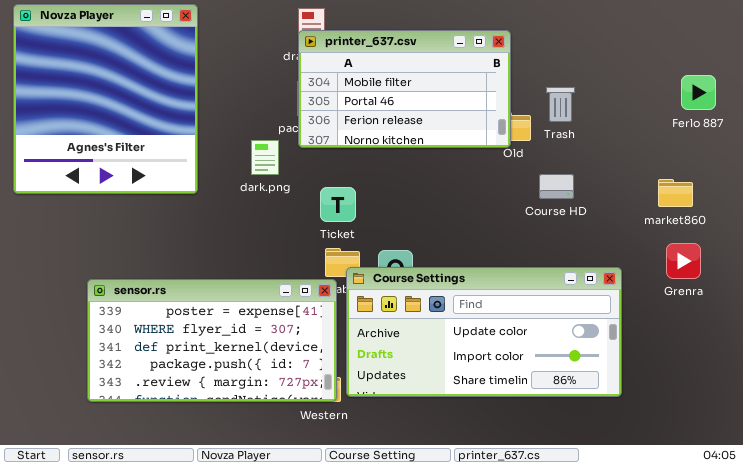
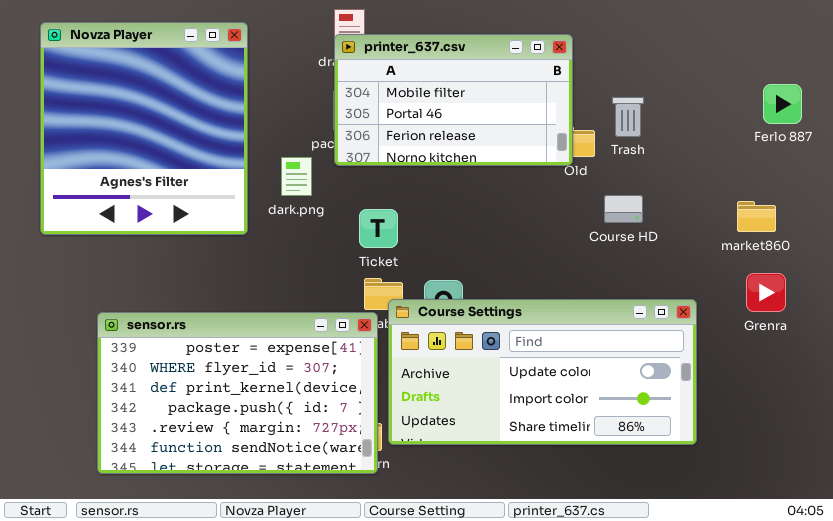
Novza Player: [13,4,198,194] -> [40,22,248,235], moved
sensor.rs: [87,279,337,402] -> [97,312,378,474], resized

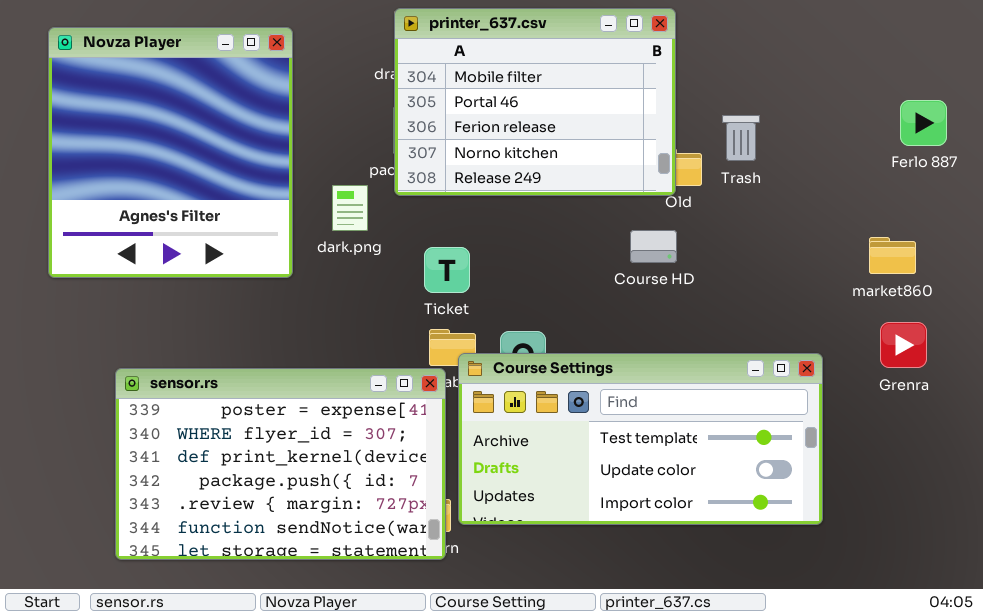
printer_637.csv: [334,34,573,166] -> [394,8,676,196], resized
Course HD: [604,195,643,223] -> [630,230,677,263], moved
Course Settings: [388,299,697,445] -> [458,353,823,525], scrolled up 1 row

